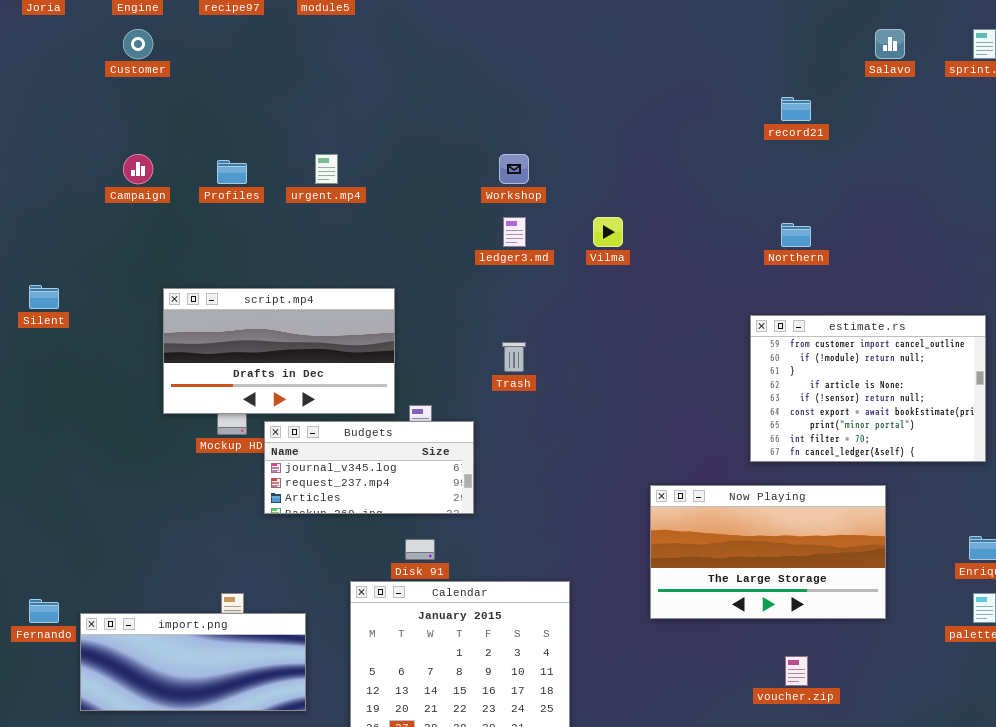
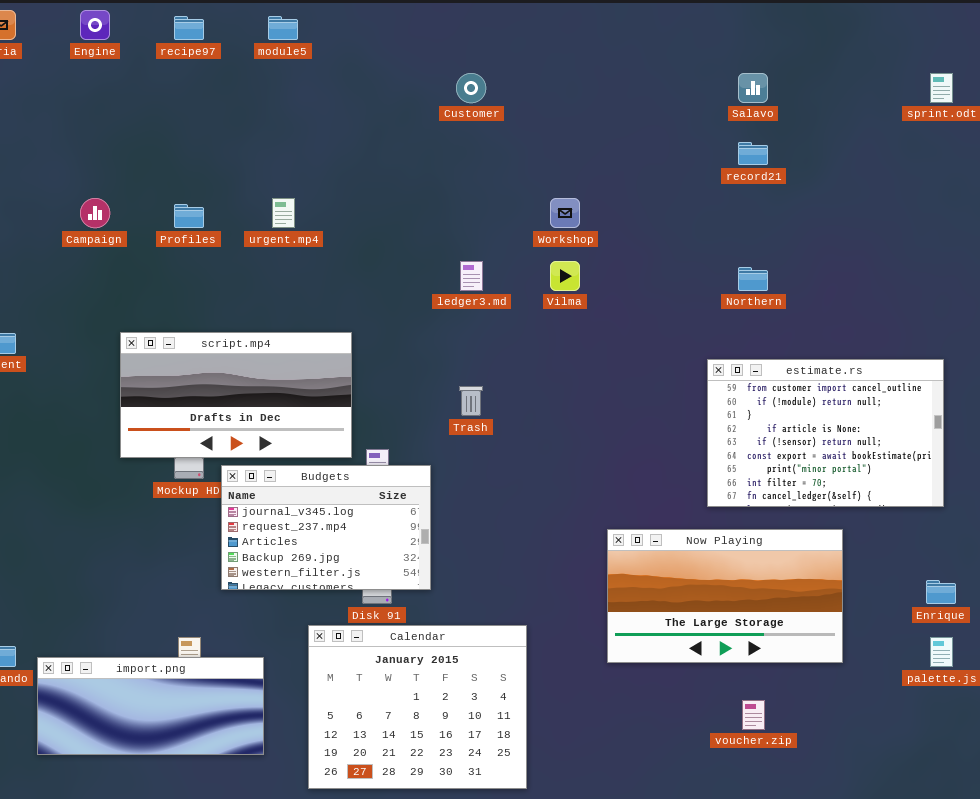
Customer: [123,29,153,59] -> [456,73,486,103], moved
Salavo: [875,29,905,59] -> [738,73,768,103], moved
Workshop: [499,154,529,184] -> [550,198,580,228], moved
Budgets: [264,421,474,514] -> [221,465,431,590], resized

